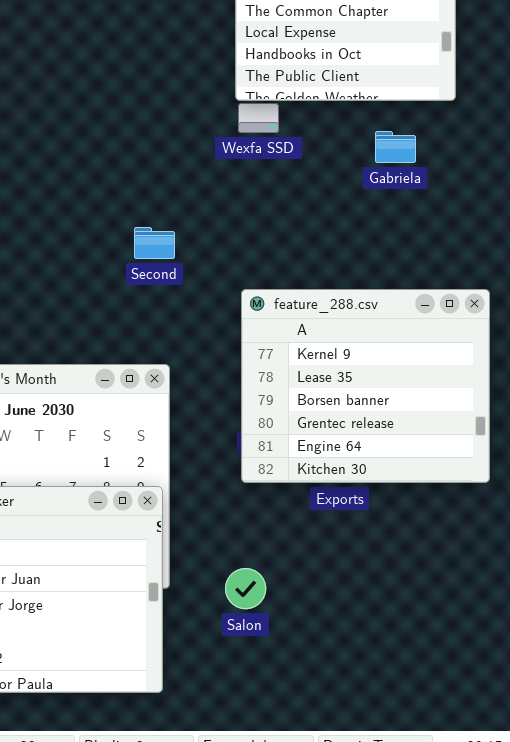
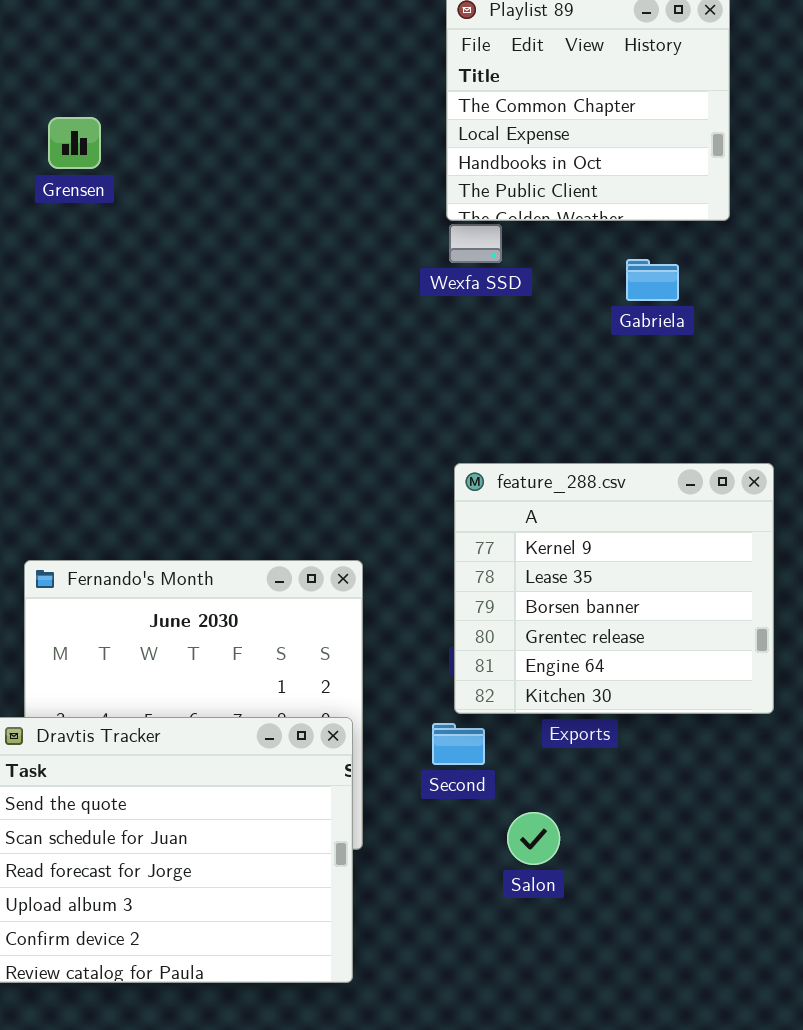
Second: [134,227,175,259] -> [432,723,485,765], moved
Salon: [225,568,266,609] -> [507,812,560,865], moved

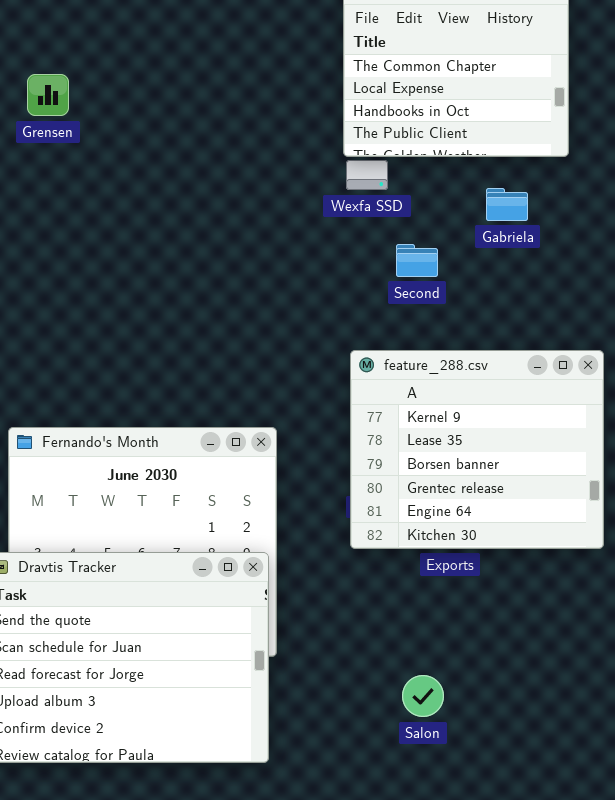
Second: [432,723,485,765] -> [396,244,438,277], moved
Salon: [507,812,560,865] -> [402,675,444,717], moved

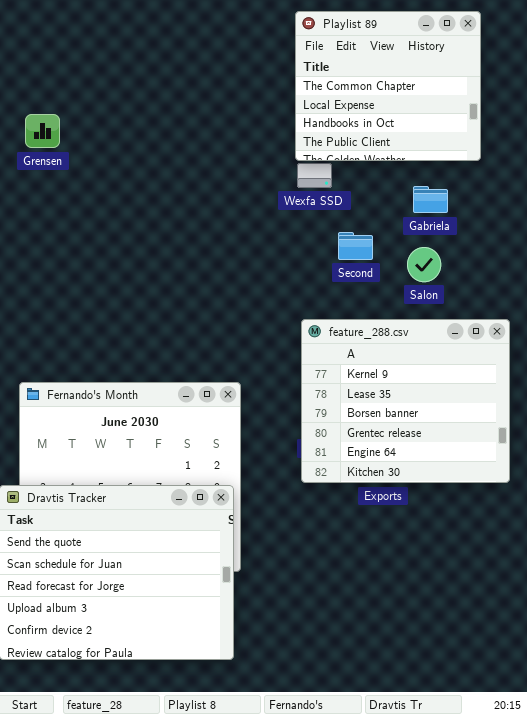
Grensen: [27,74,69,116] -> [25,114,60,148], moved
Salon: [402,675,444,717] -> [407,247,441,282], moved

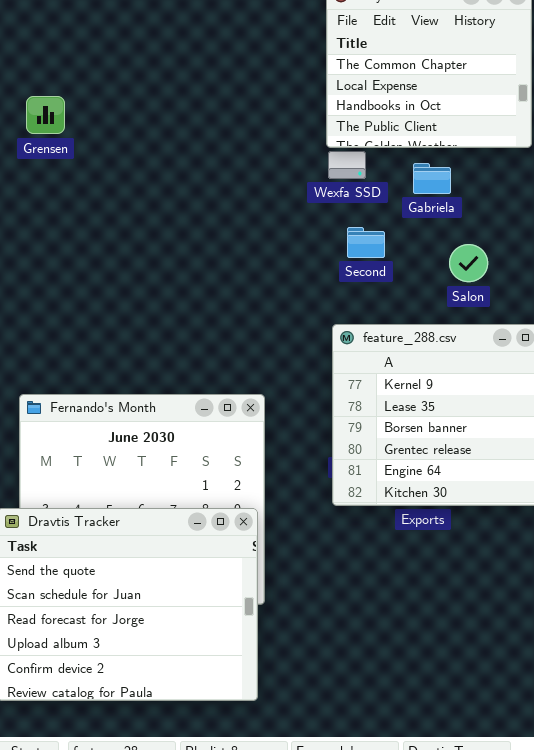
Gabriela: [413,186,448,213] -> [413,163,451,194], moved
Second: [338,232,373,260] -> [347,227,385,258], moved

